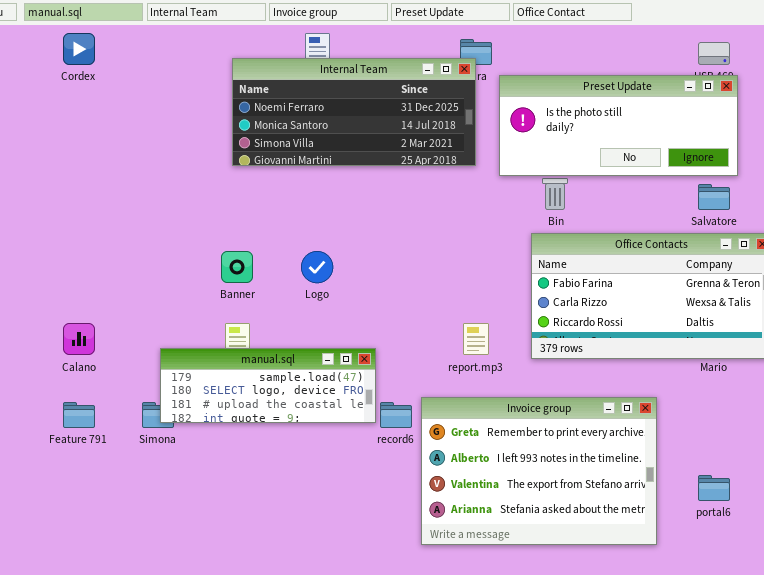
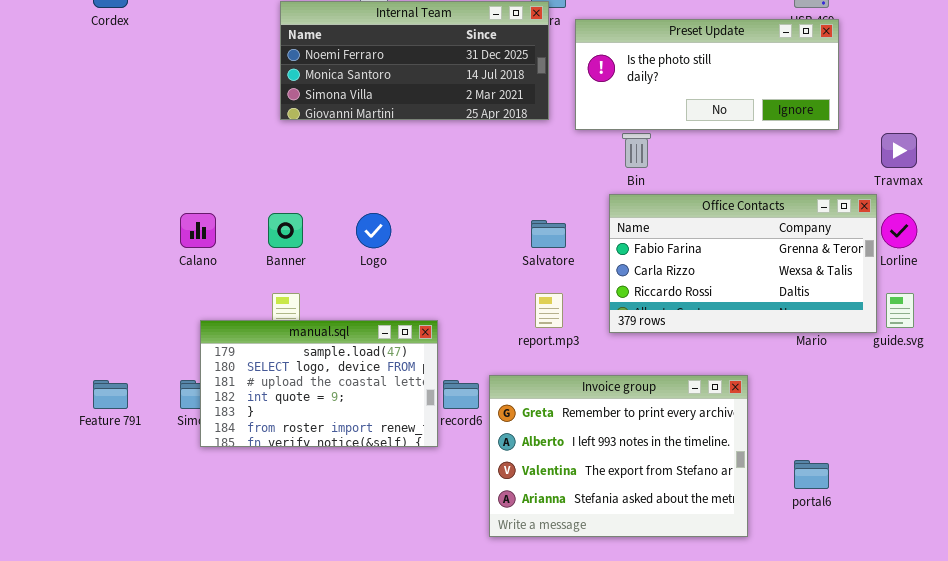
Salvatore: [698,184,730,210] -> [531,220,566,248], moved
Calano: [63,323,95,355] -> [180,213,216,248], moved
manual.sql: [160,348,376,423] -> [200,320,438,447], resized

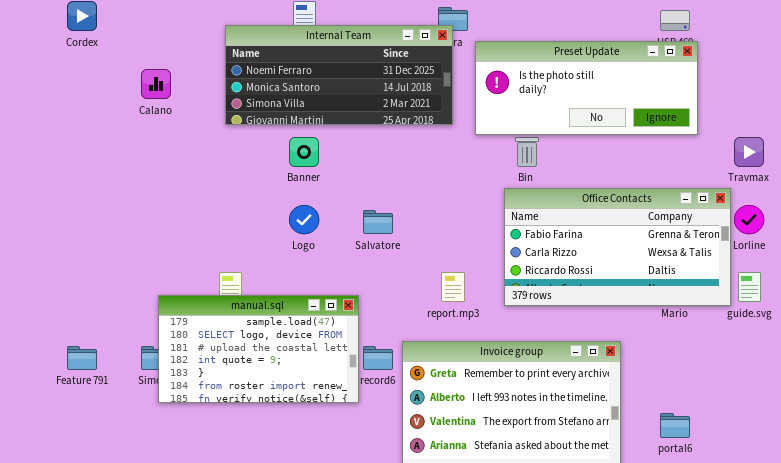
Calano: [180,213,216,248] -> [141,69,171,99], moved
Banner: [268,213,303,248] -> [289,137,319,167], moved
Salvatore: [531,220,566,248] -> [363,210,393,234], moved

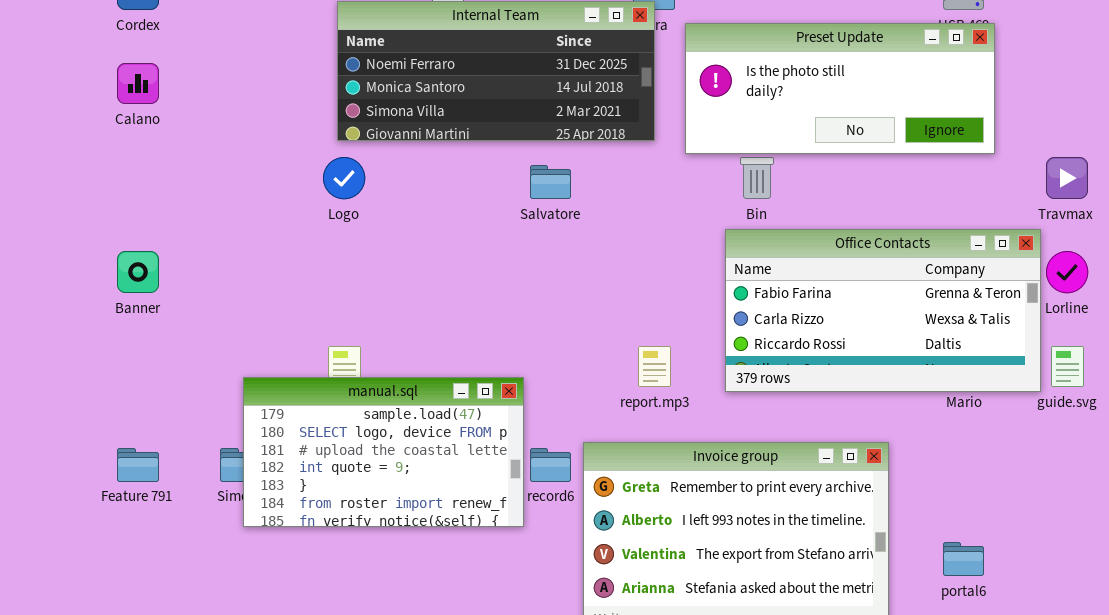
Calano: [141,69,171,99] -> [117,63,159,104], moved
Banner: [289,137,319,167] -> [117,251,159,293], moved
Logo: [289,205,319,234] -> [323,157,365,199], moved
Salvatore: [363,210,393,234] -> [530,165,571,199], moved

